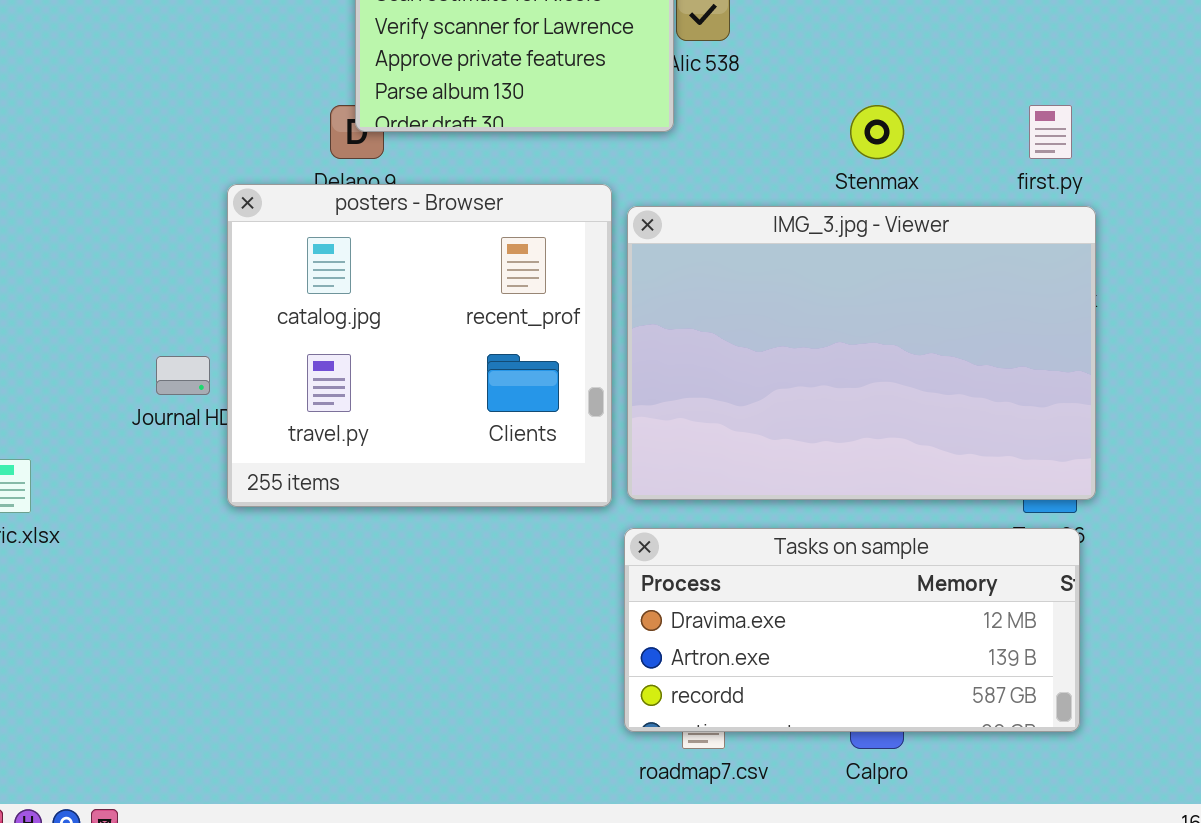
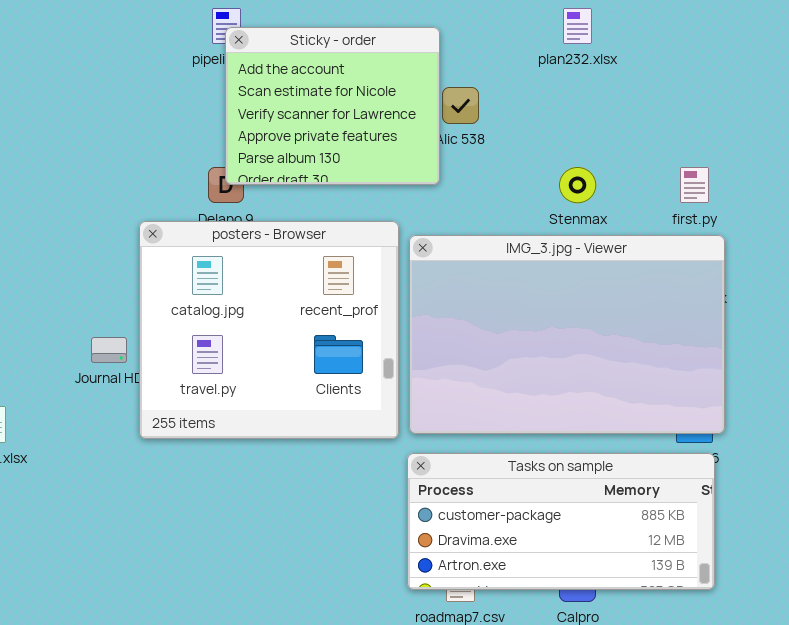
Tasks on sample: [624,528,1080,732] -> [407,453,715,590], scrolled up 1 row

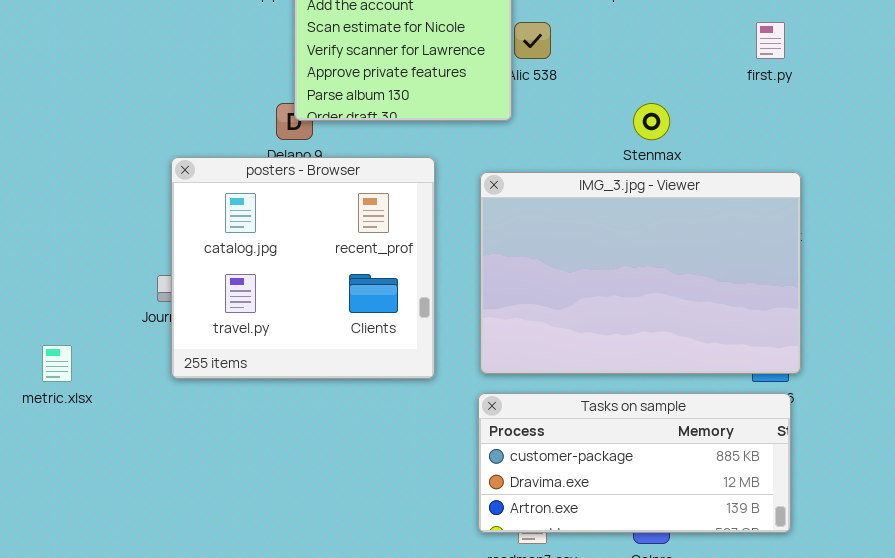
first.py: [680,167,709,203] -> [756,22,785,59], moved
posters - Browser: [139,221,399,439] -> [171,157,435,379], moved

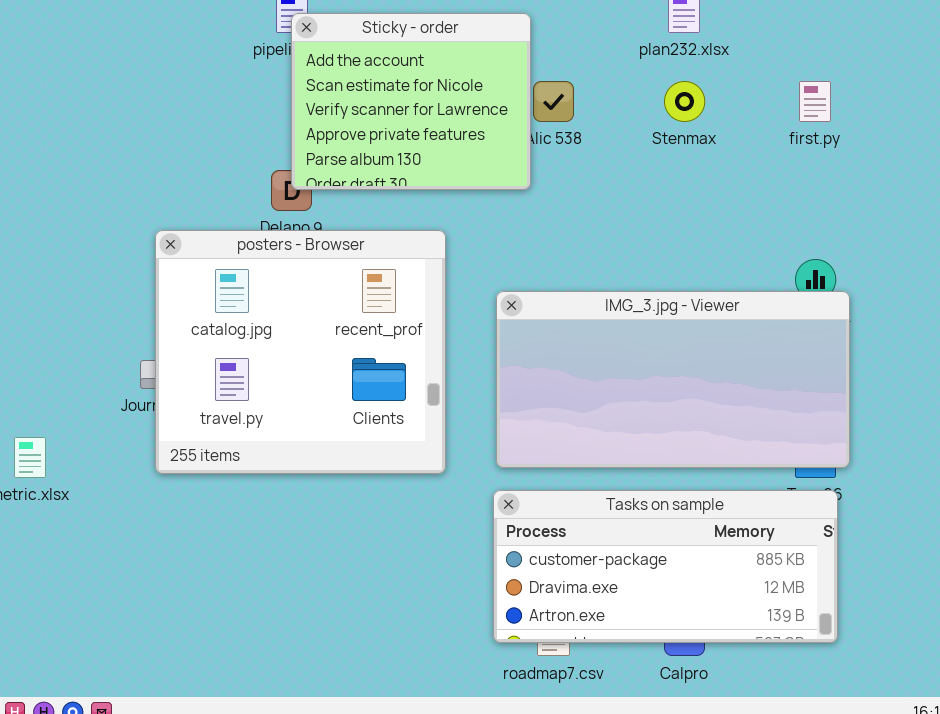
Stenmax: [633,103,670,140] -> [664,81,705,122], moved
IMG_3.jpg - Viewer: [480,172,801,374] -> [496,291,850,468], resized

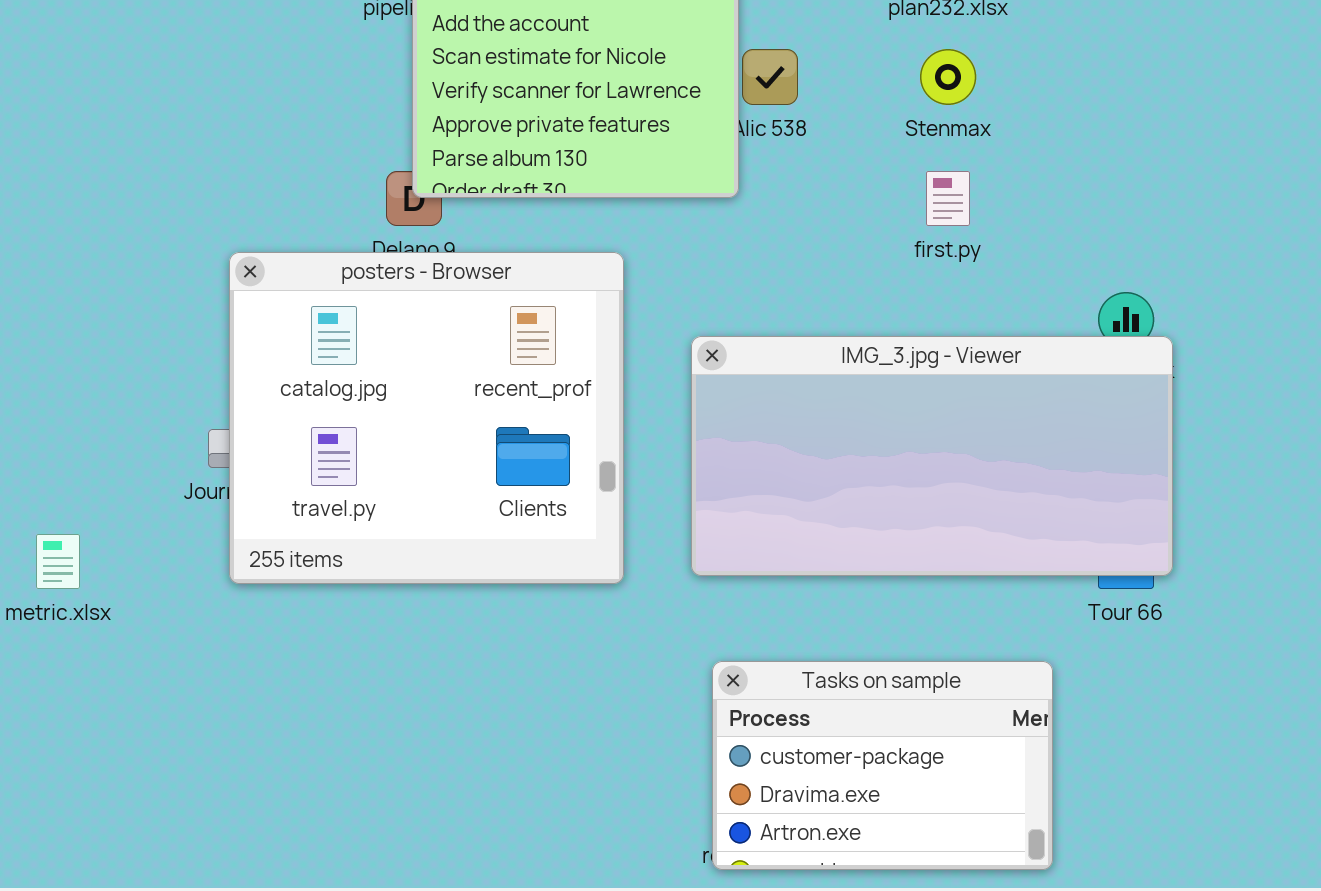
first.py: [799,81,831,122] -> [926,171,970,226], moved
Tasks on sample: [493,490,838,643] -> [712,661,1053,870], moved, resized

